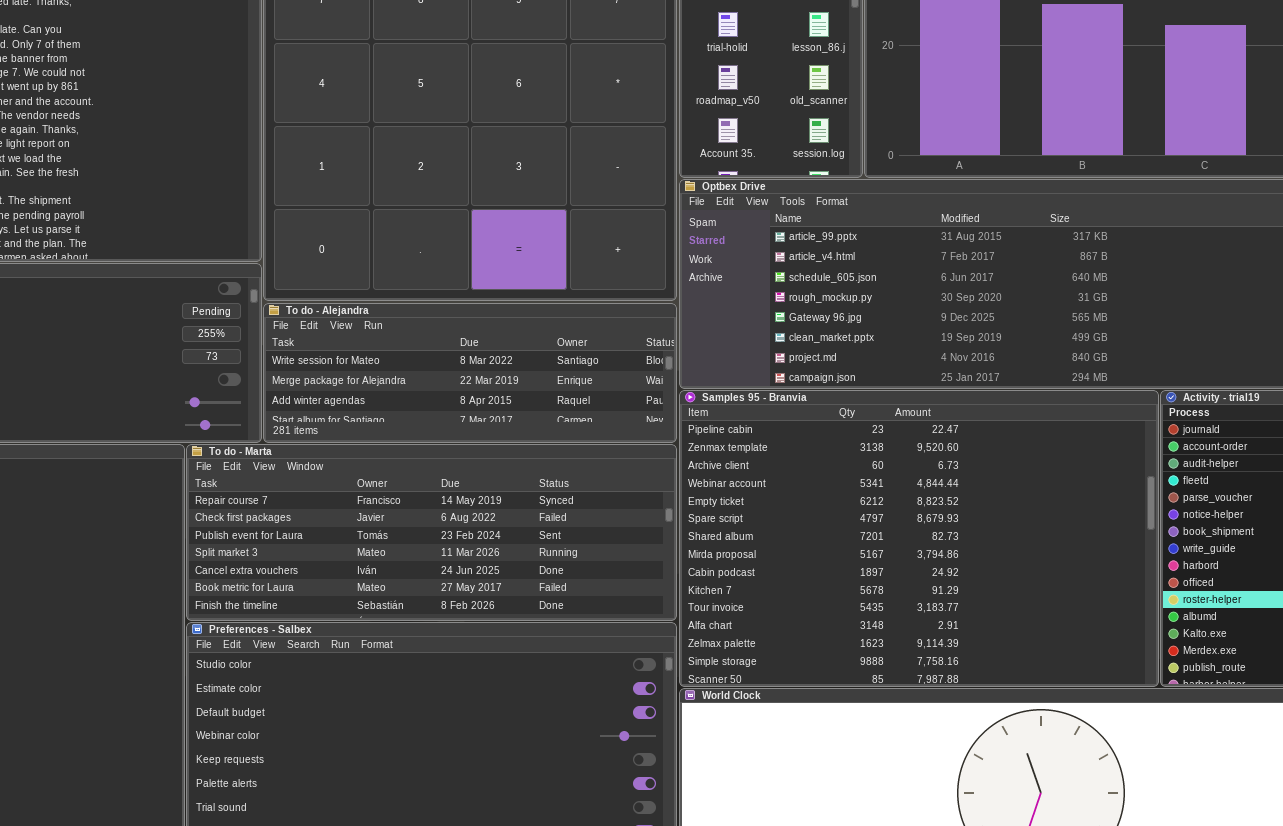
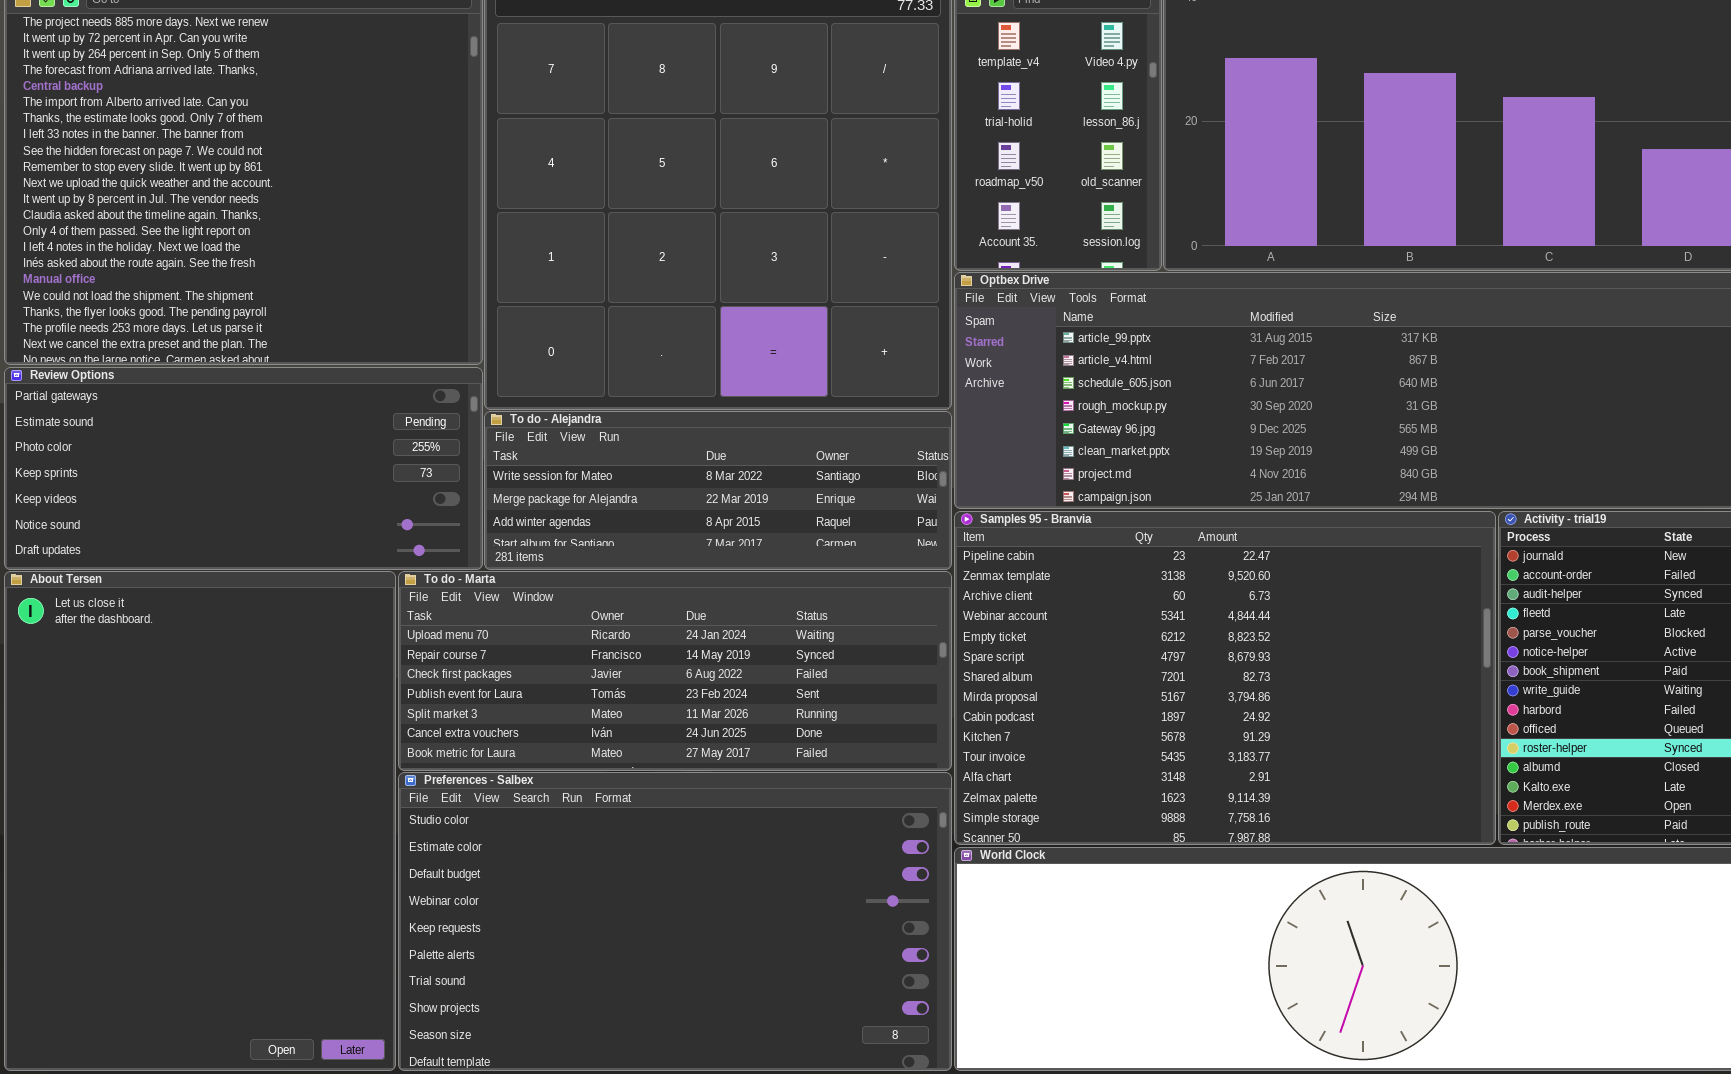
To do - Marta: [186,444,677,621] -> [398,571,952,771], scrolled up 1 row

